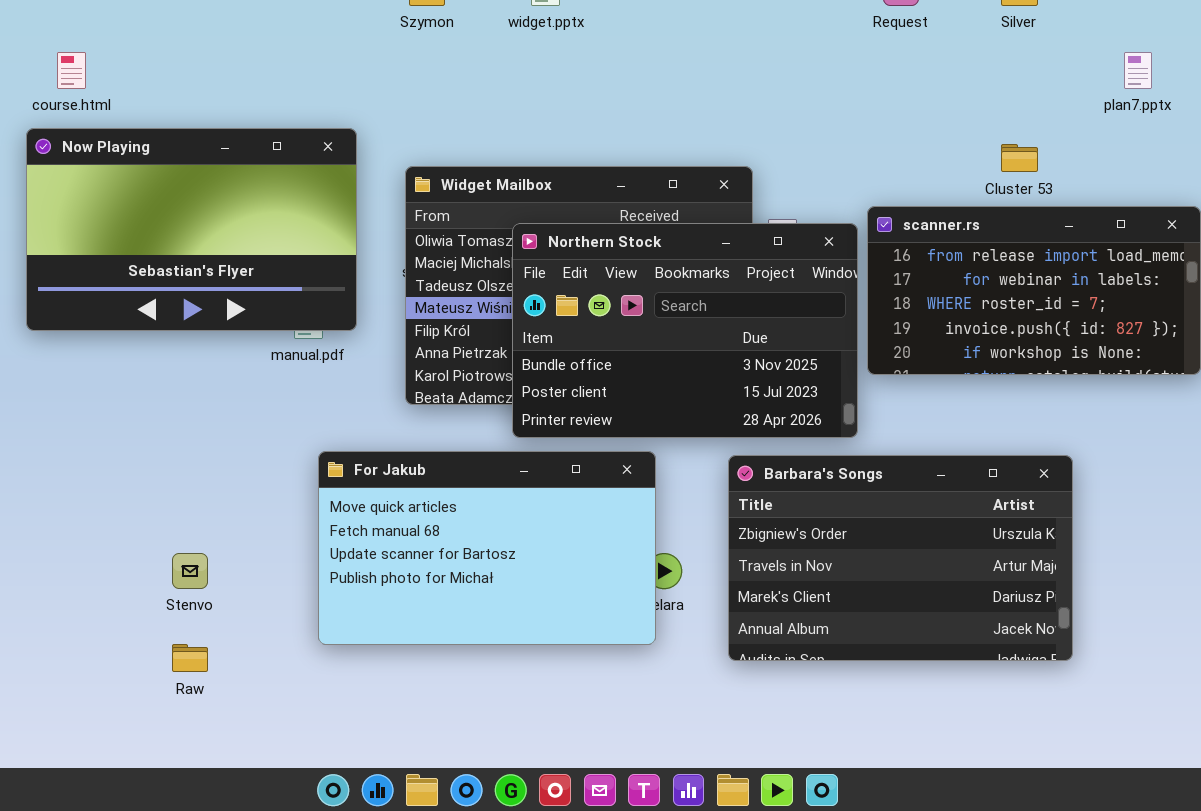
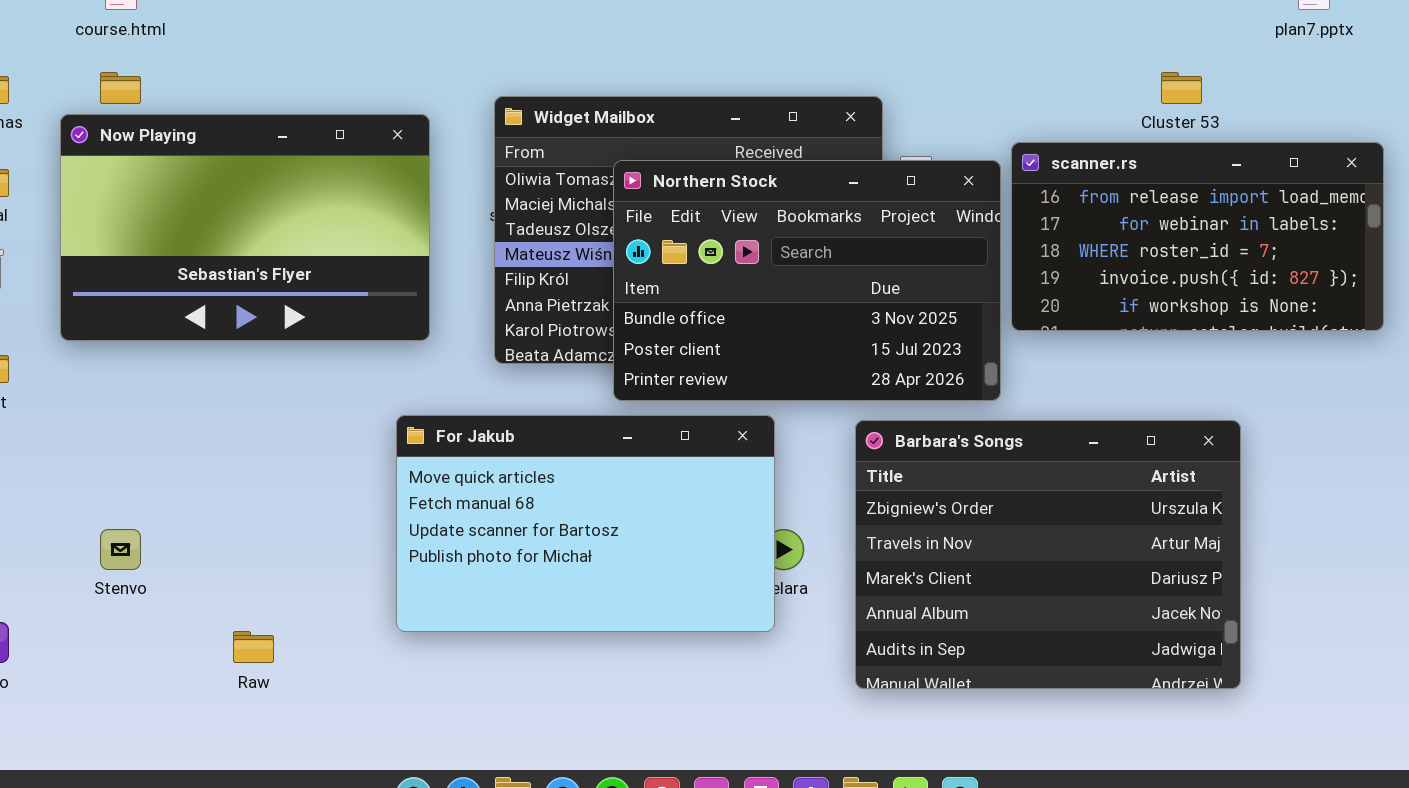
Now Playing: [26,128,357,331] -> [60,114,430,341], moved
Barbara's Songs: [728,455,1073,661] -> [855,420,1241,689], resized
Stenvo: [172,553,208,589] -> [100,529,141,570], moved

